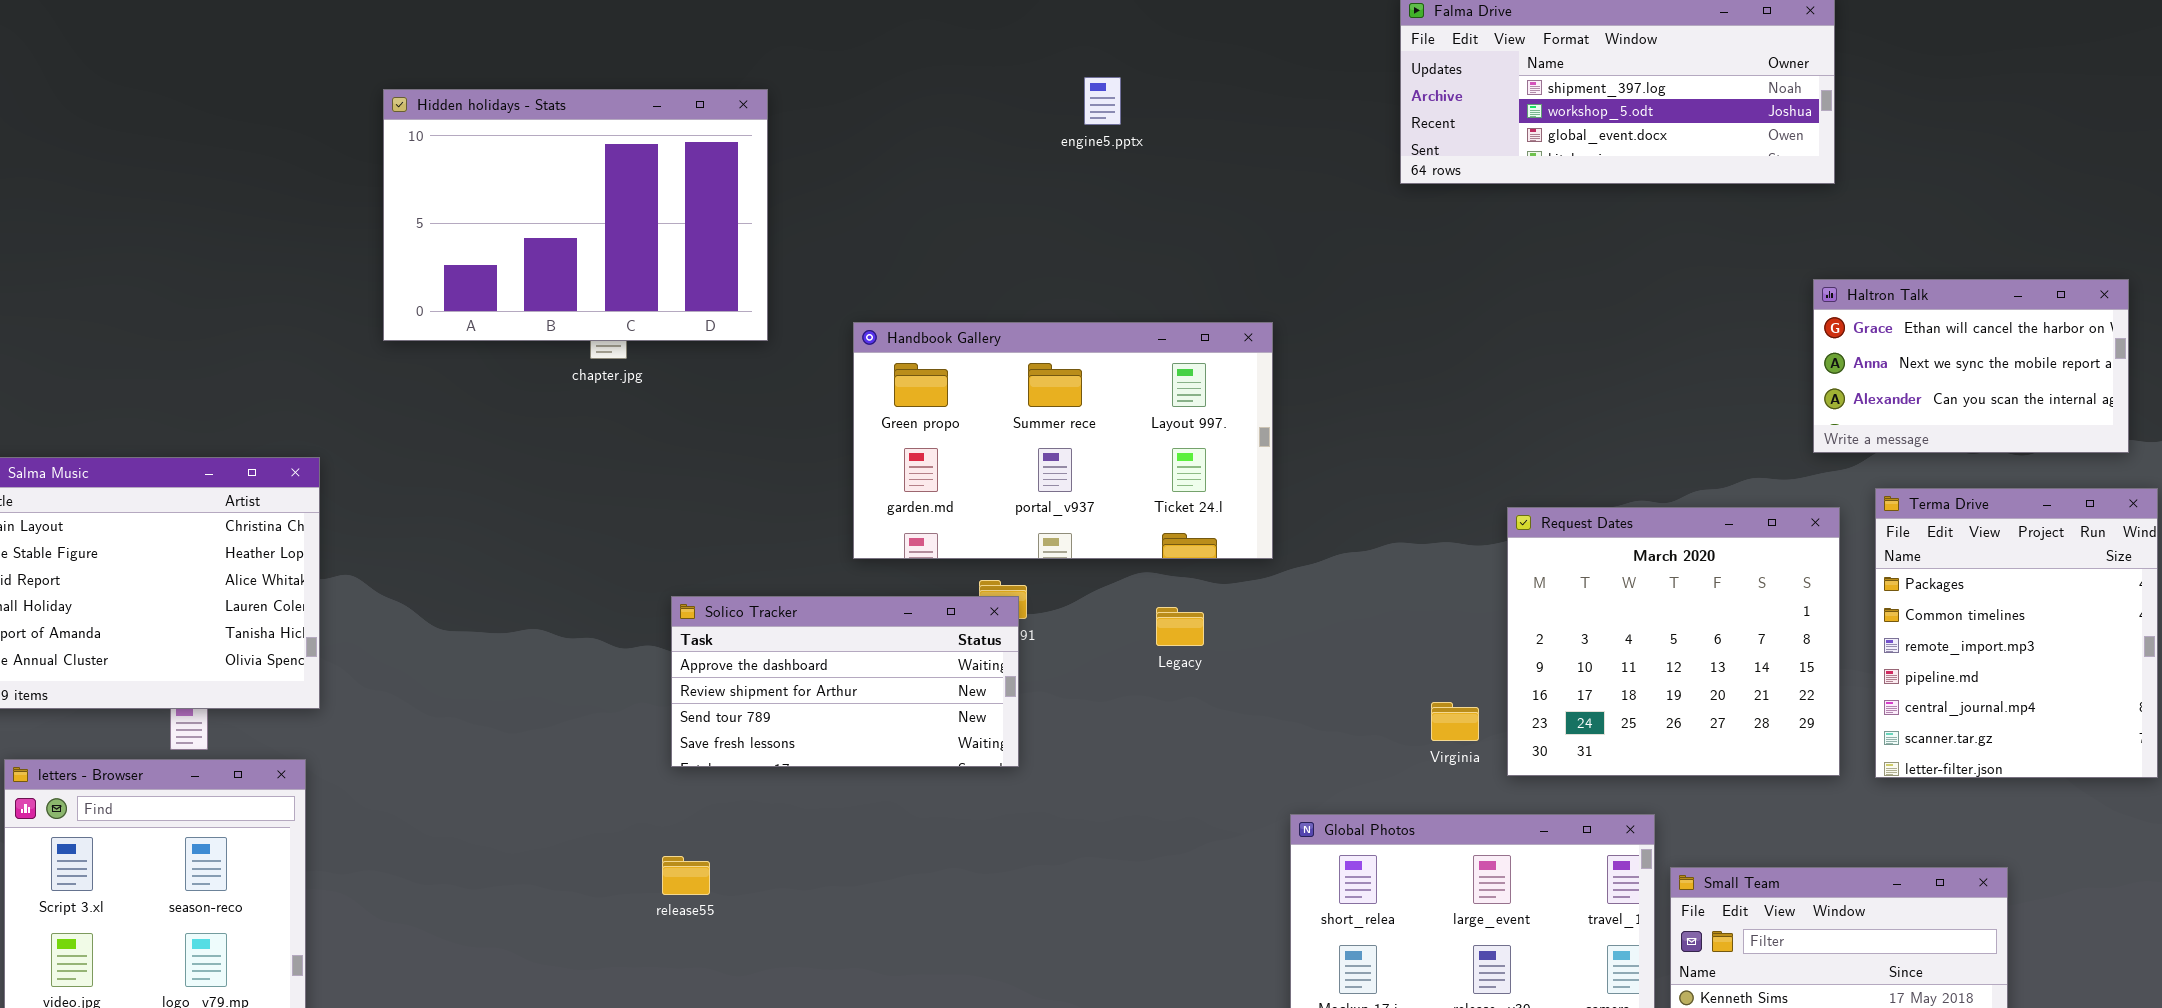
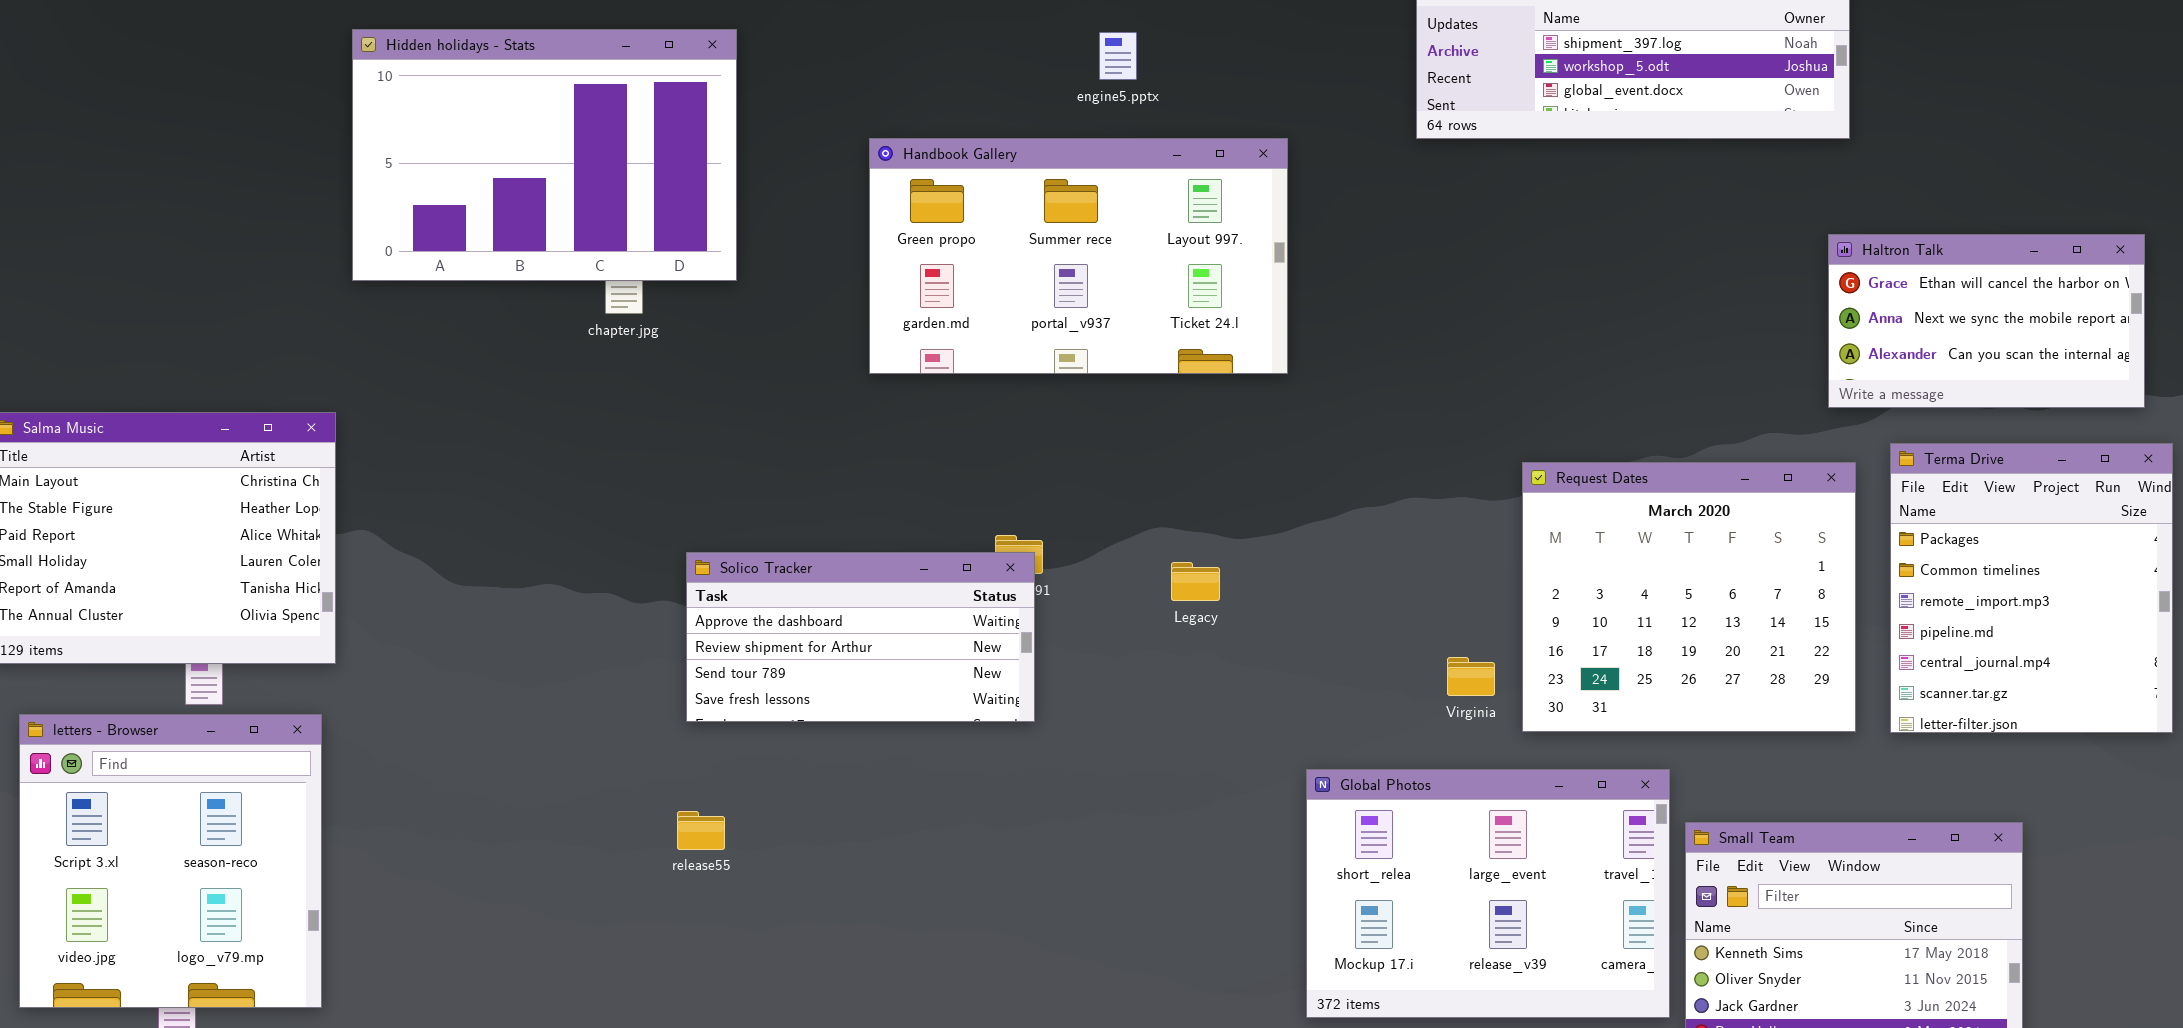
Hidden holidays - Stats: [383,89,768,341] -> [352,29,737,281], moved
Handbook Gallery: [853,322,1273,559] -> [869,138,1288,374], moved

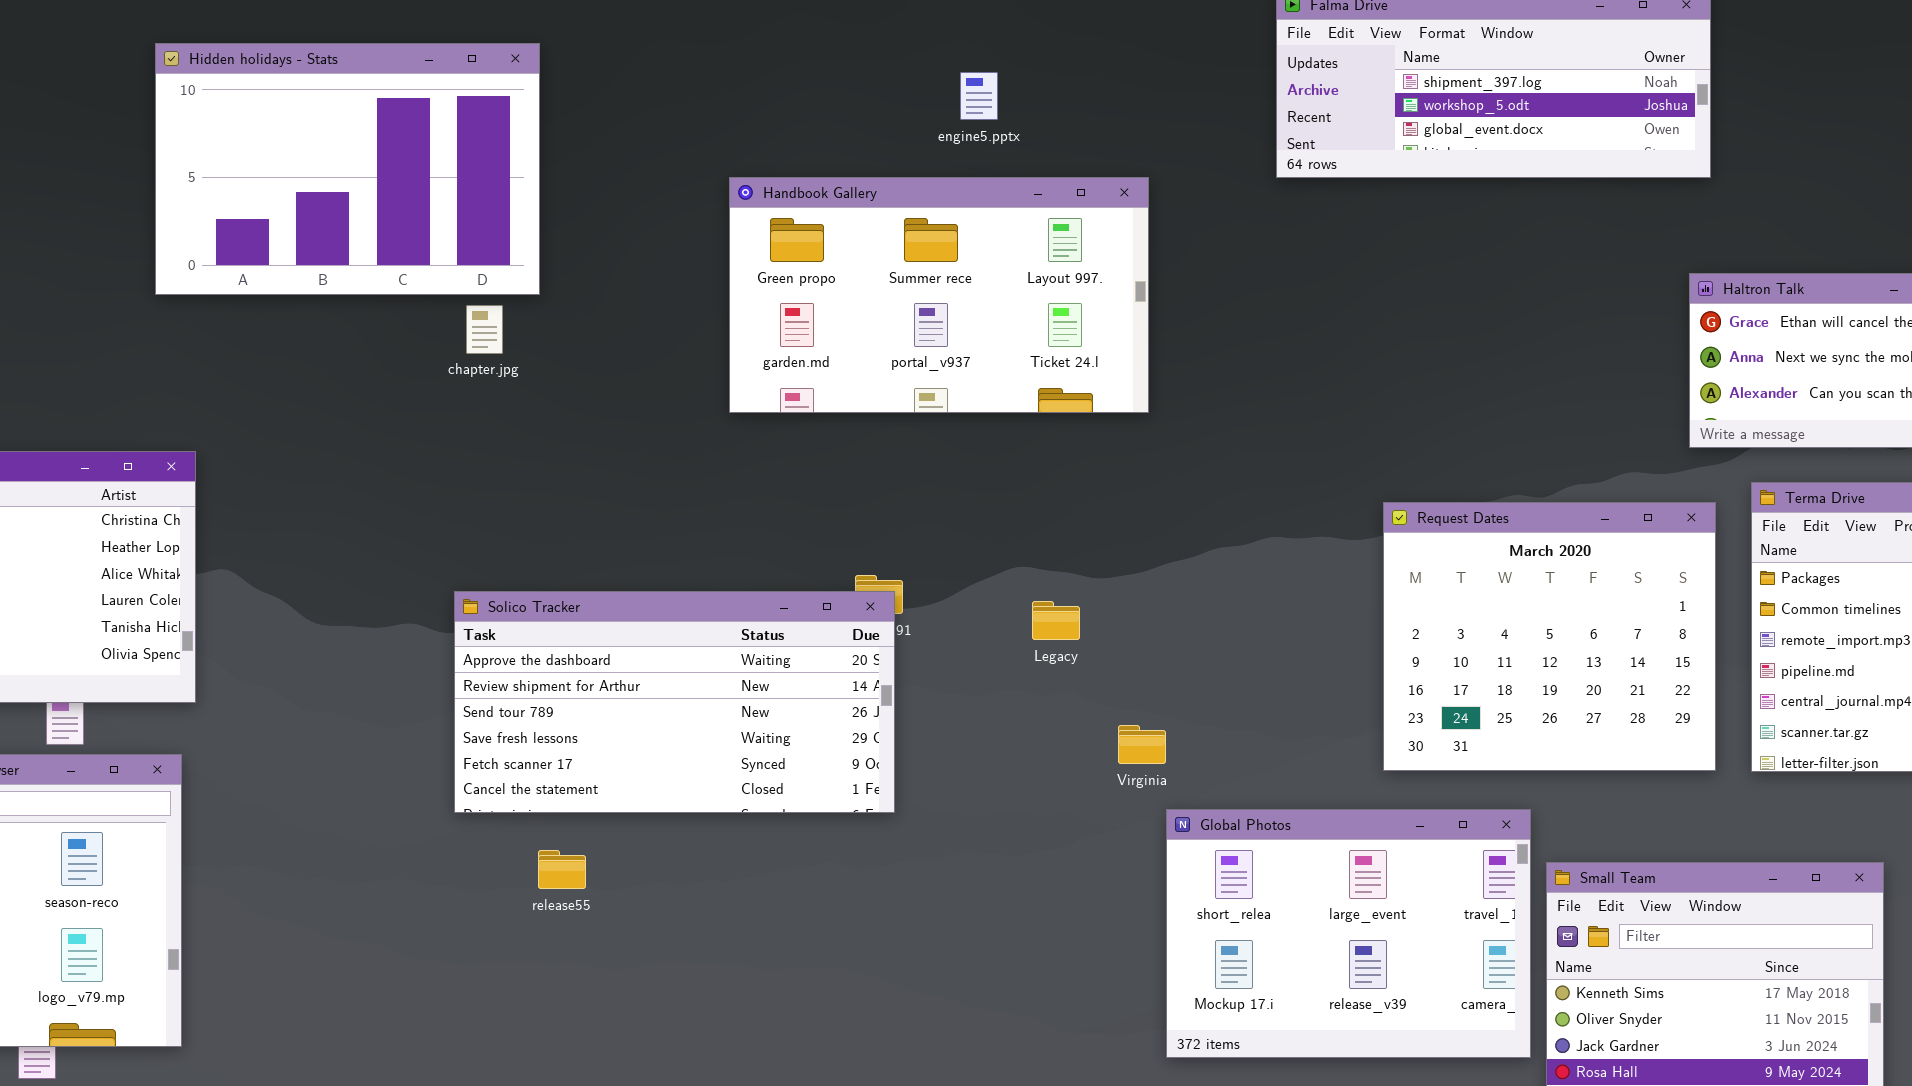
Hidden holidays - Stats: [352,29,737,281] -> [155,43,540,295], moved
Solico Tracker: [686,552,1035,722] -> [454,591,895,813], resized
Virginia: [1447,657,1495,696] -> [1118,725,1166,764], moved

